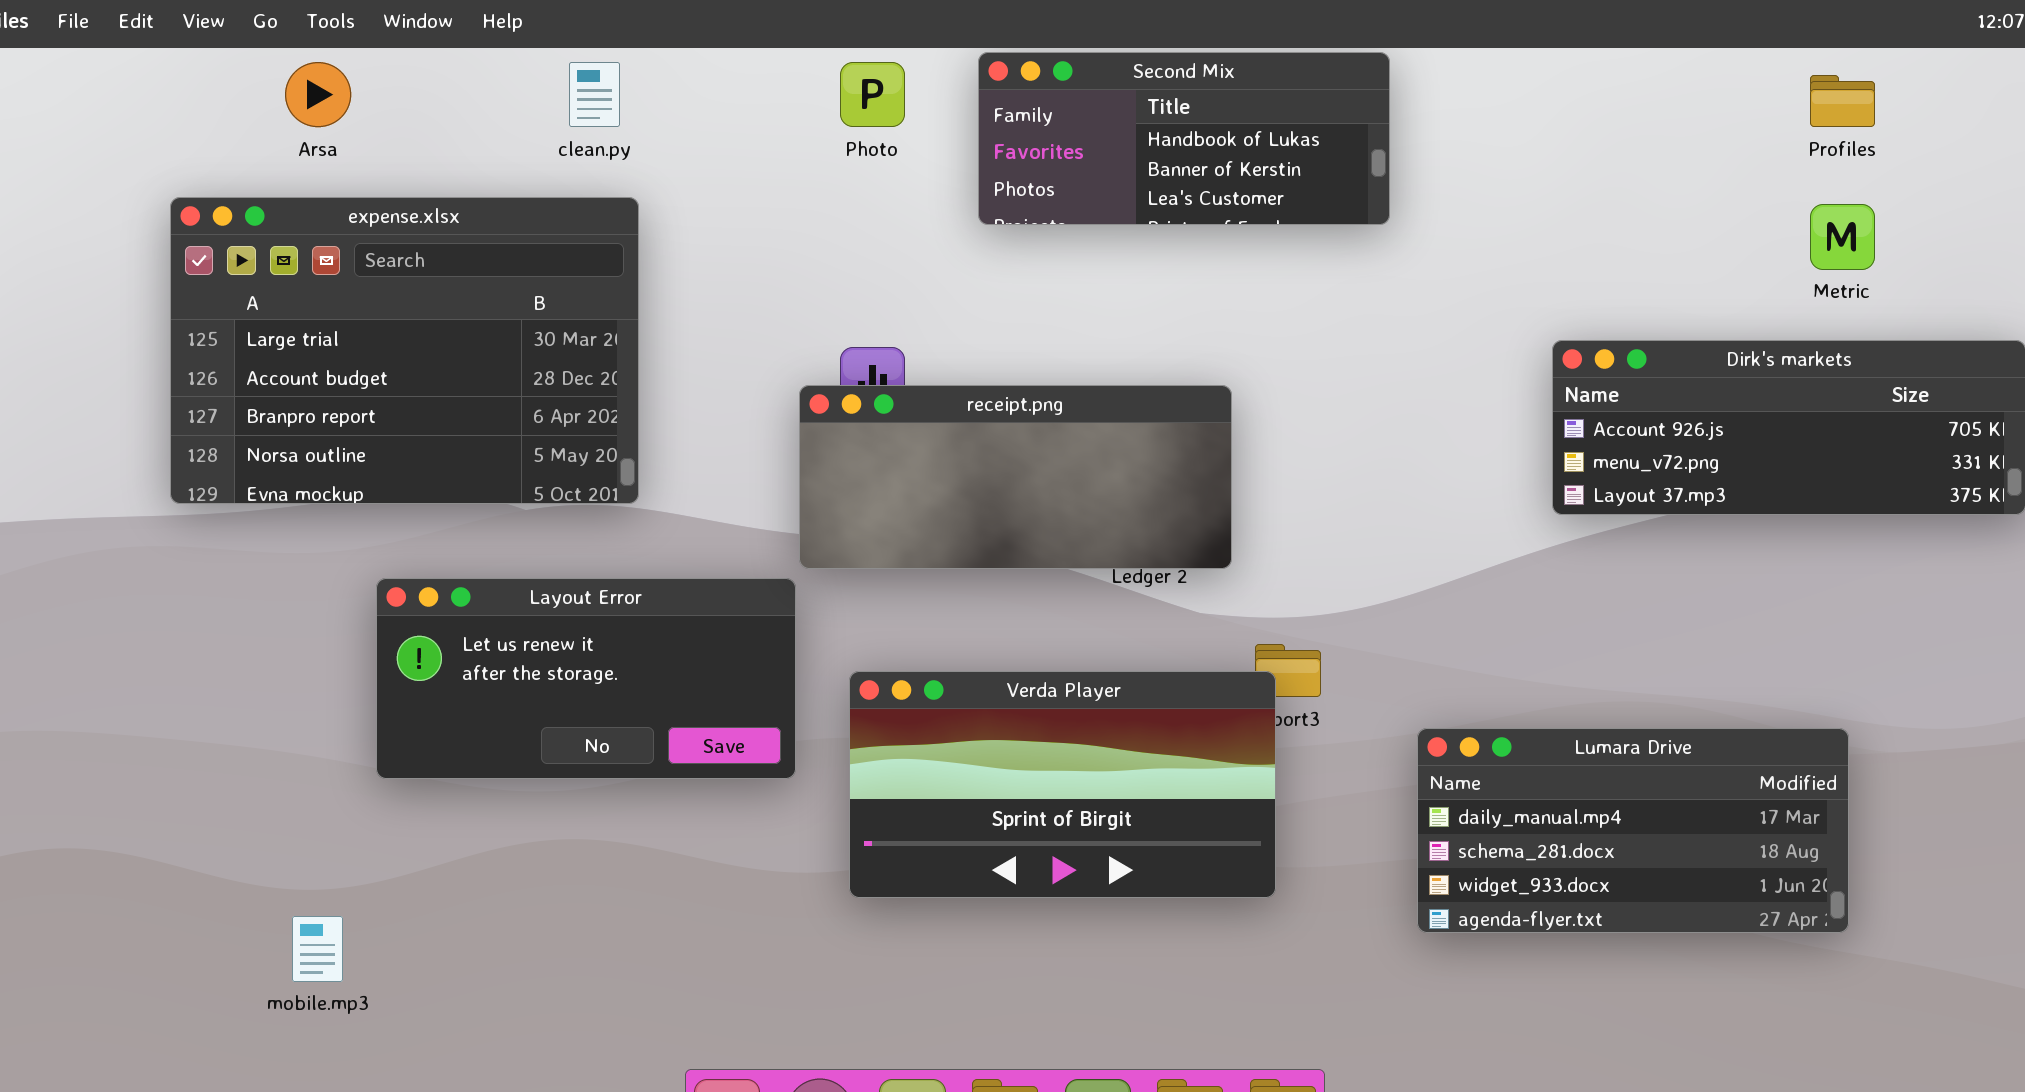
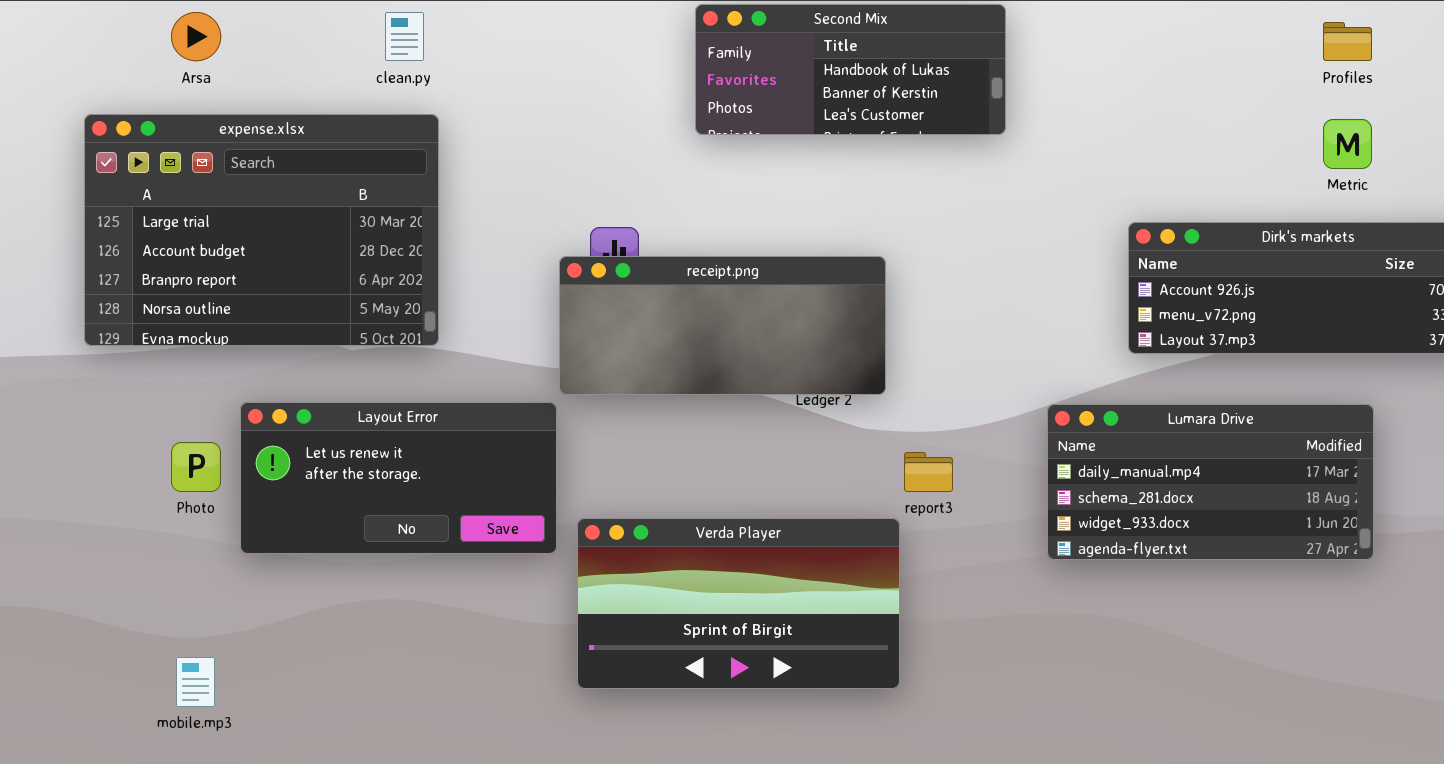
Photo: [840,62,905,127] -> [171,442,221,492], moved
Verda Player: [849,671,1276,898] -> [577,518,900,689], moved
Lumara Drive: [1417,728,1849,933] -> [1047,404,1374,560], moved

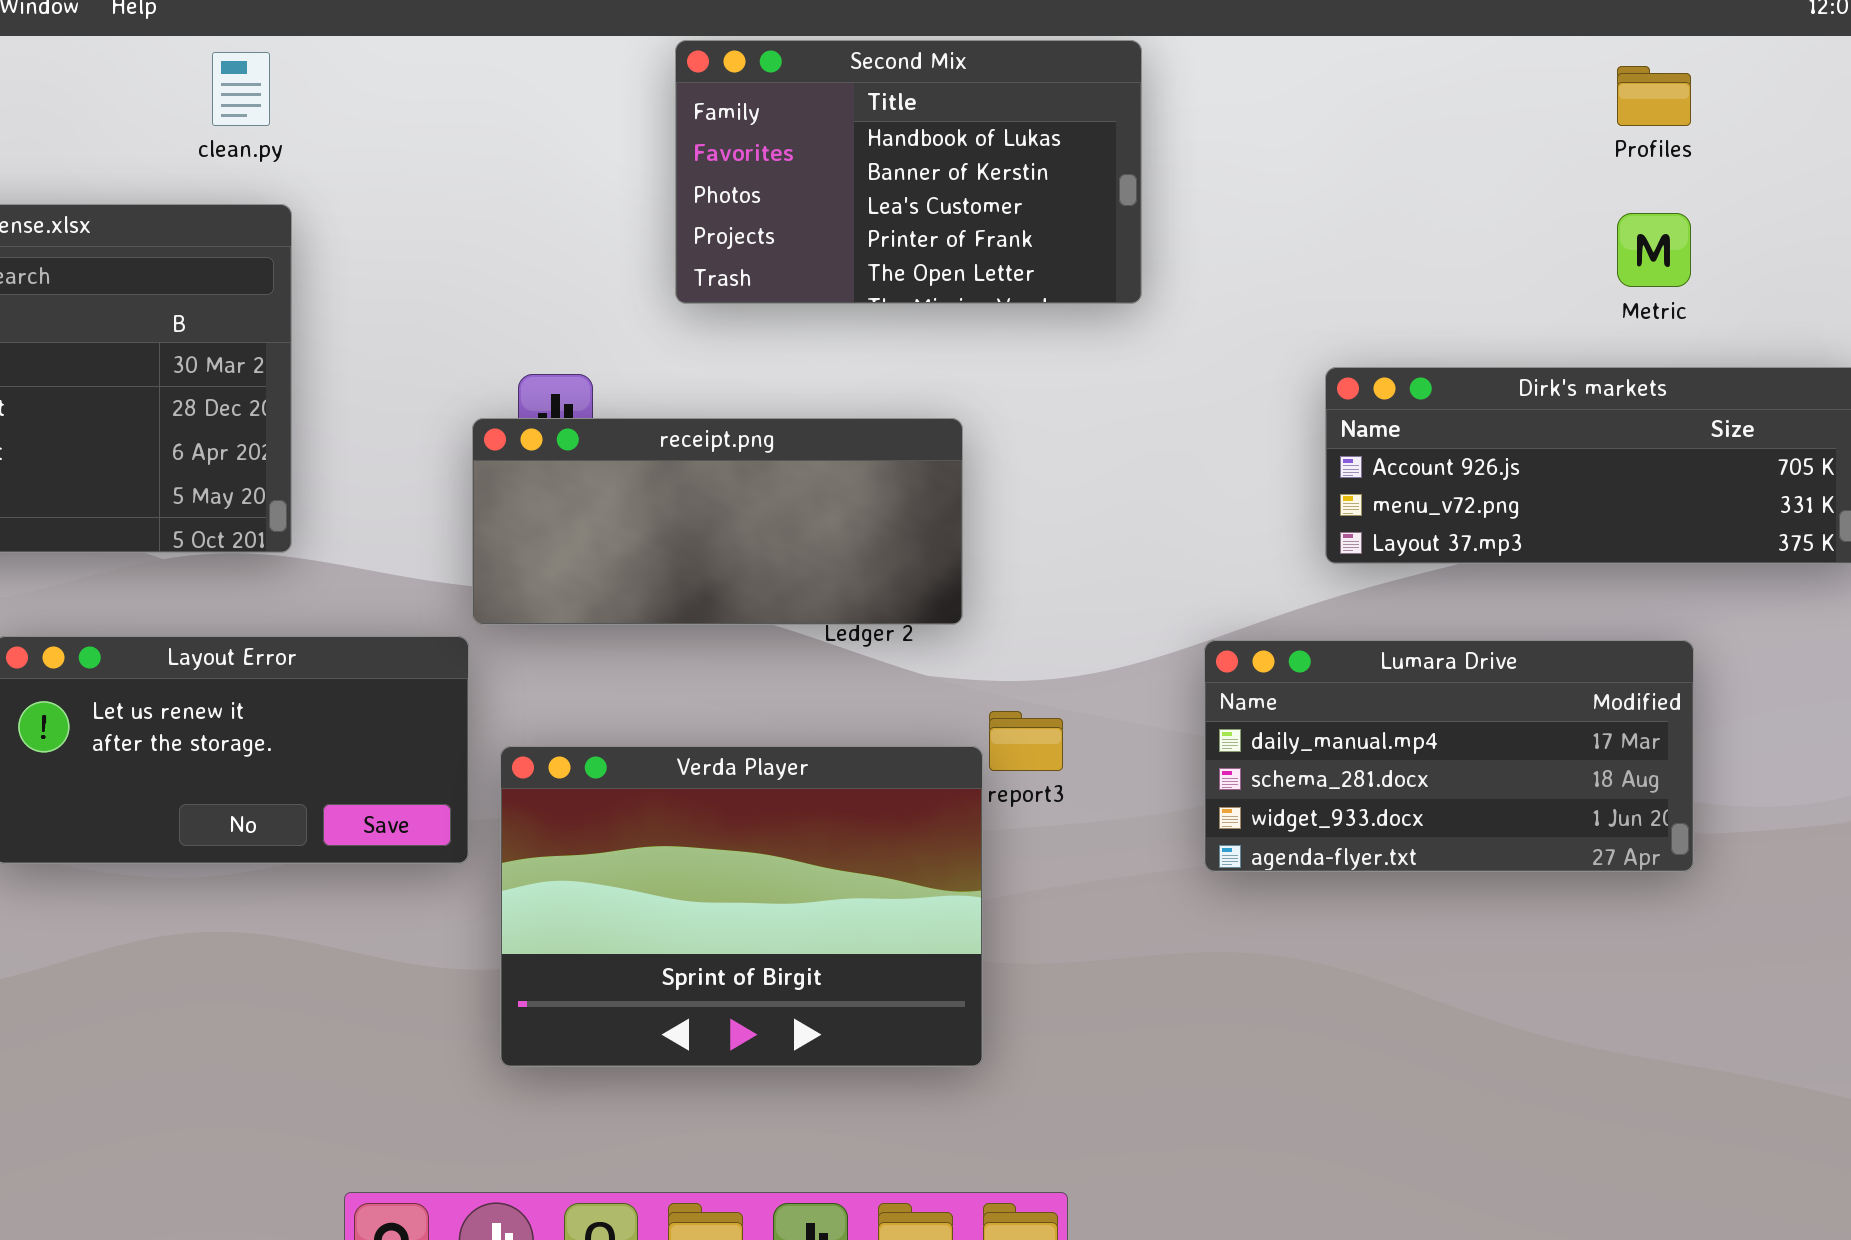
Second Mix: [695,4,1006,135] -> [675,40,1142,304], resized
Verda Player: [577,518,900,689] -> [500,746,983,1067], resized

